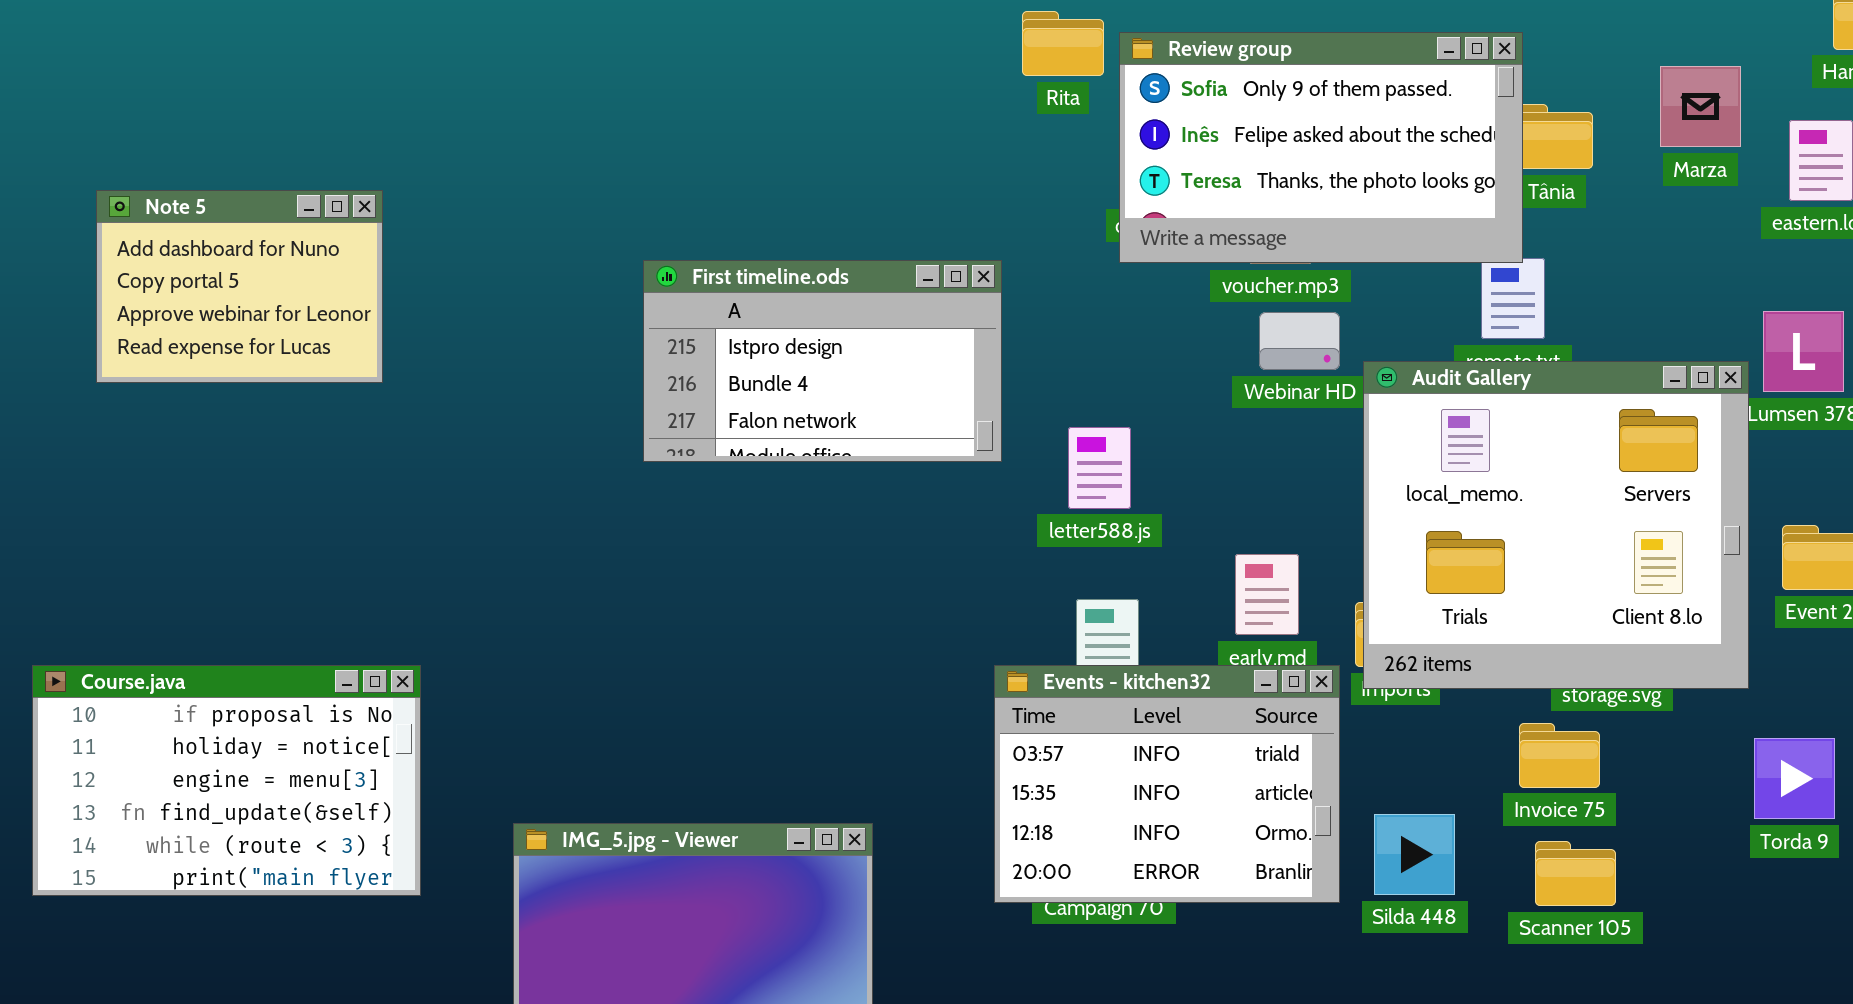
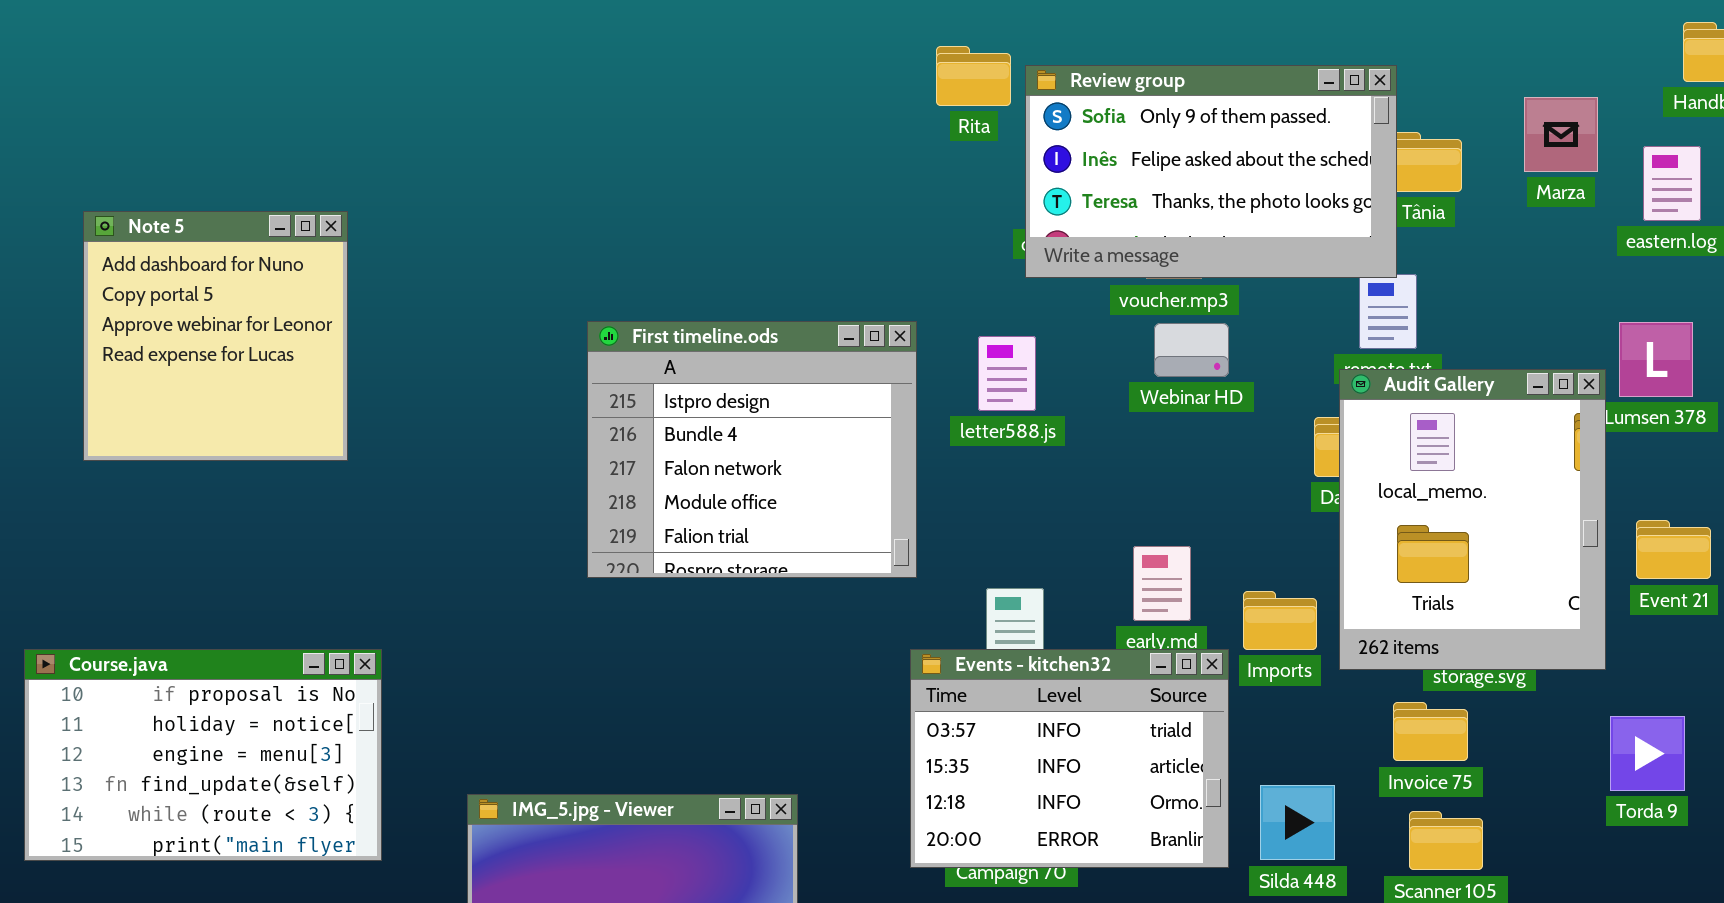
Note 5: [96,190,383,383] -> [83,211,348,461], resized
First timeline.ods: [643,260,1002,462] -> [587,321,917,578], moved, resized
Audit Gallery: [1363,361,1749,689] -> [1339,369,1606,670], resized
letter588.js: [1068,427,1131,509] -> [978,336,1036,411], moved

